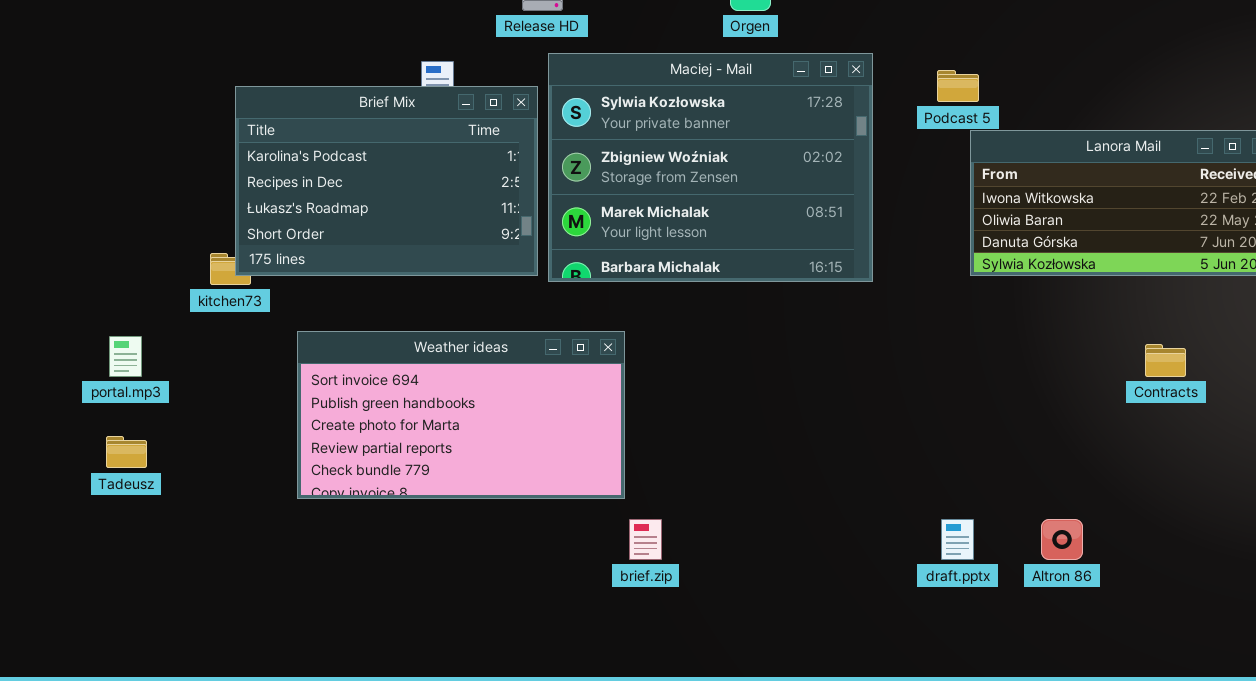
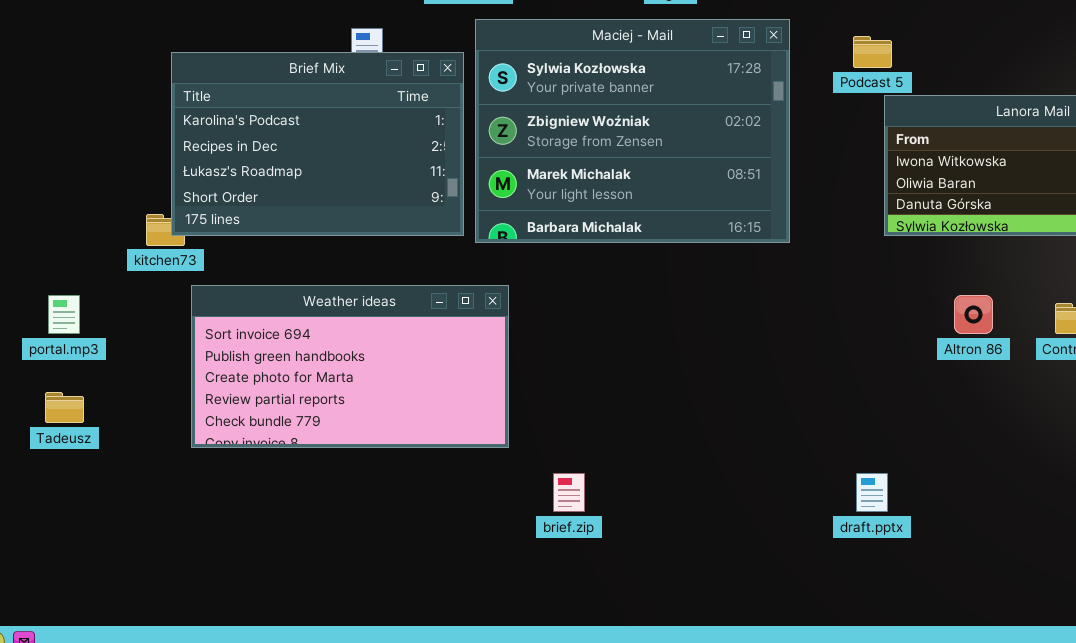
Weather ideas: [297,331,625,499] -> [191,285,509,448], moved
Altron 86: [1041,519,1083,560] -> [954,295,993,334], moved

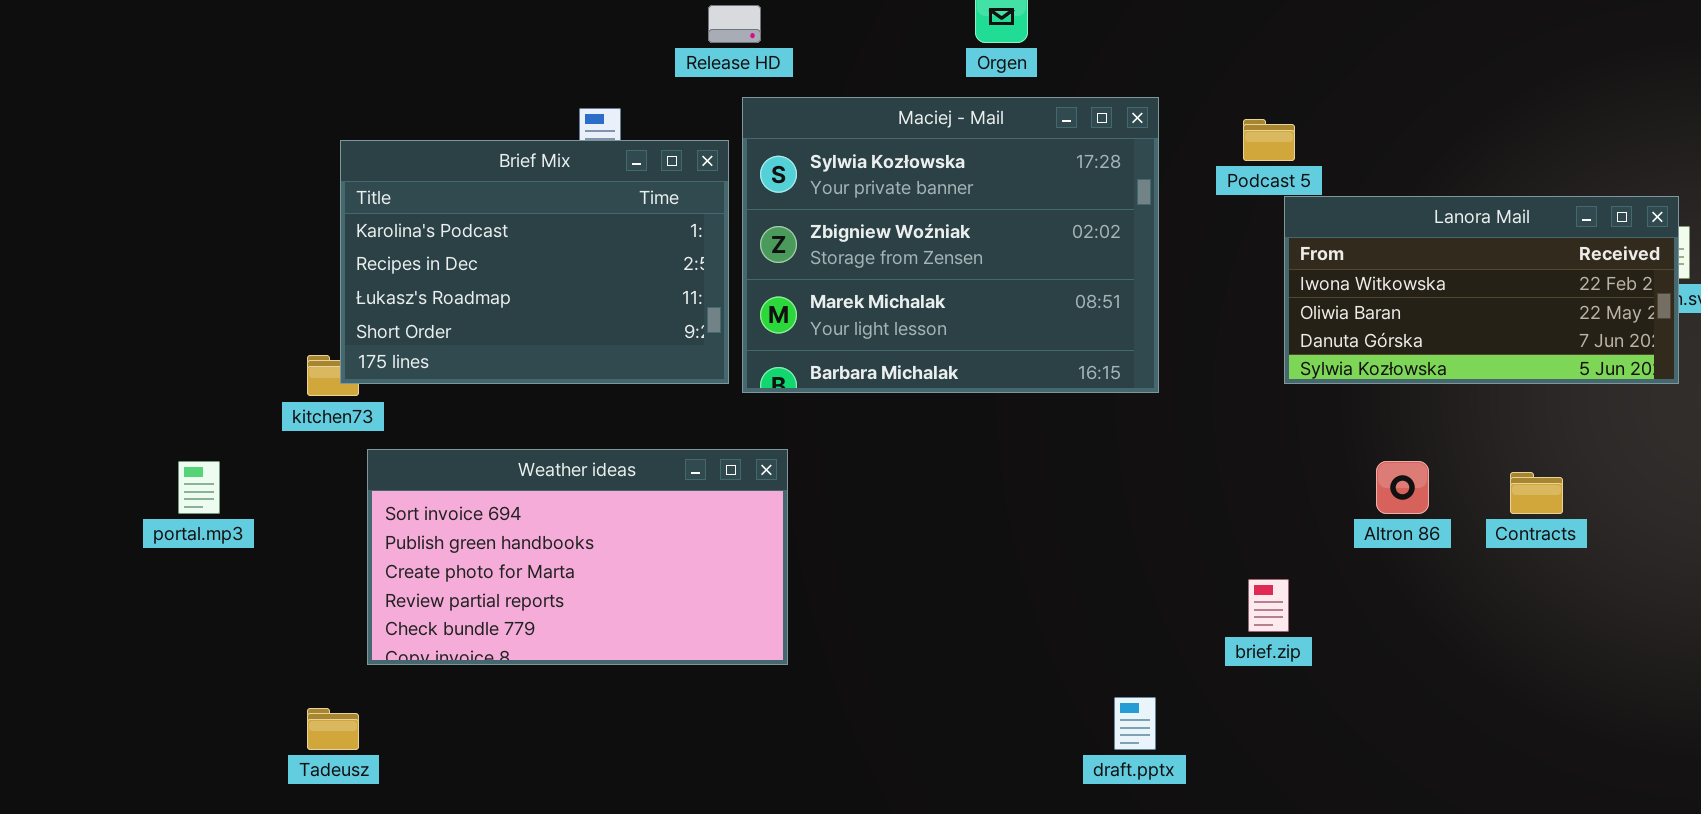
Tadeusz: [45,392,84,423] -> [307,708,359,750], moved
brief.zip: [553,473,585,512] -> [1248,579,1289,632], moved
draft.pptx: [856,473,888,512] -> [1114,697,1156,750], moved

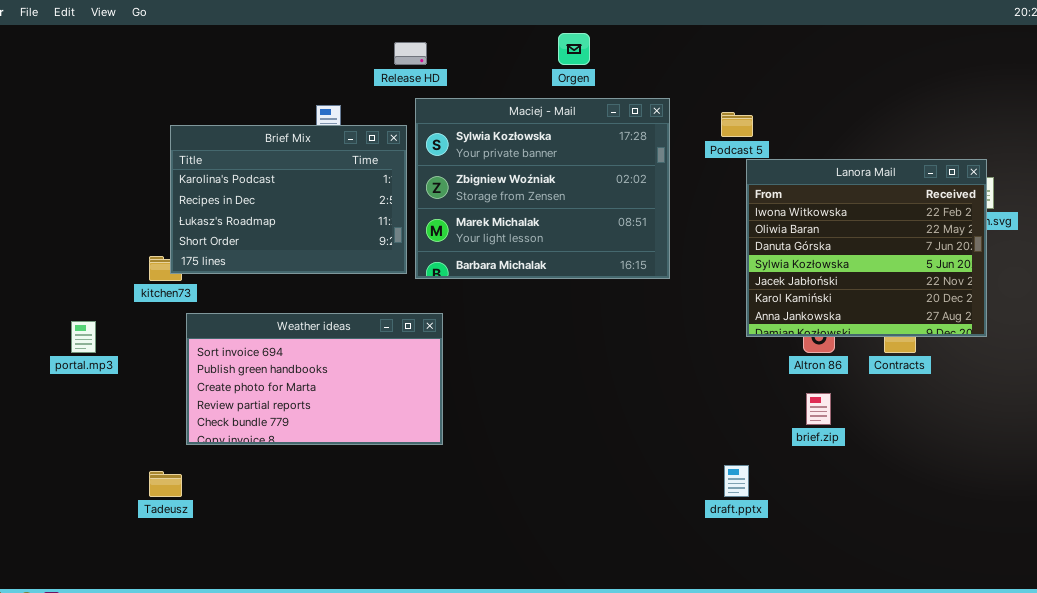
Lanora Mail: [1284,196,1679,384] -> [746,159,987,337], resized
brief.zip: [1248,579,1289,632] -> [806,393,831,425], moved
draft.pptx: [1114,697,1156,750] -> [724,465,749,497], moved

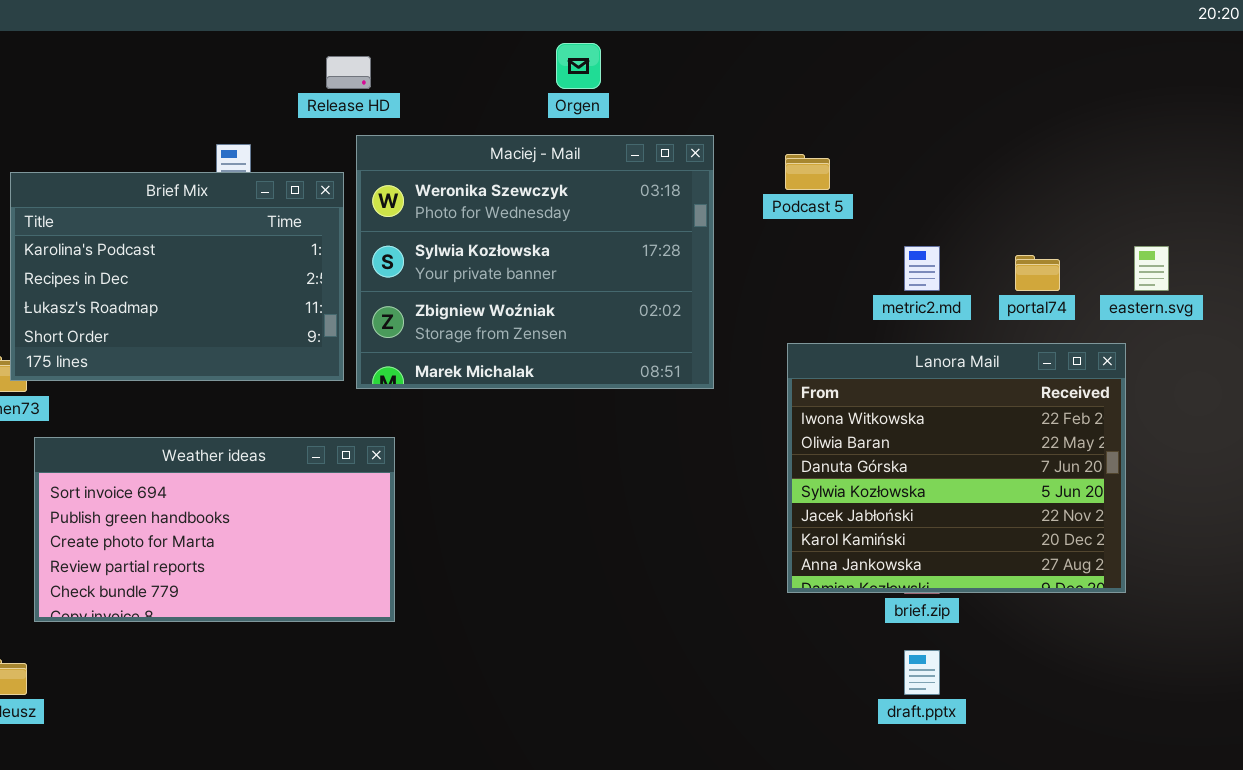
Maciej - Mail: [415,98,670,279] -> [356,135,714,389], scrolled up 1 row
Lanora Mail: [746,159,987,337] -> [787,343,1126,593], moved
draft.pptx: [724,465,749,497] -> [904,650,940,695], moved

